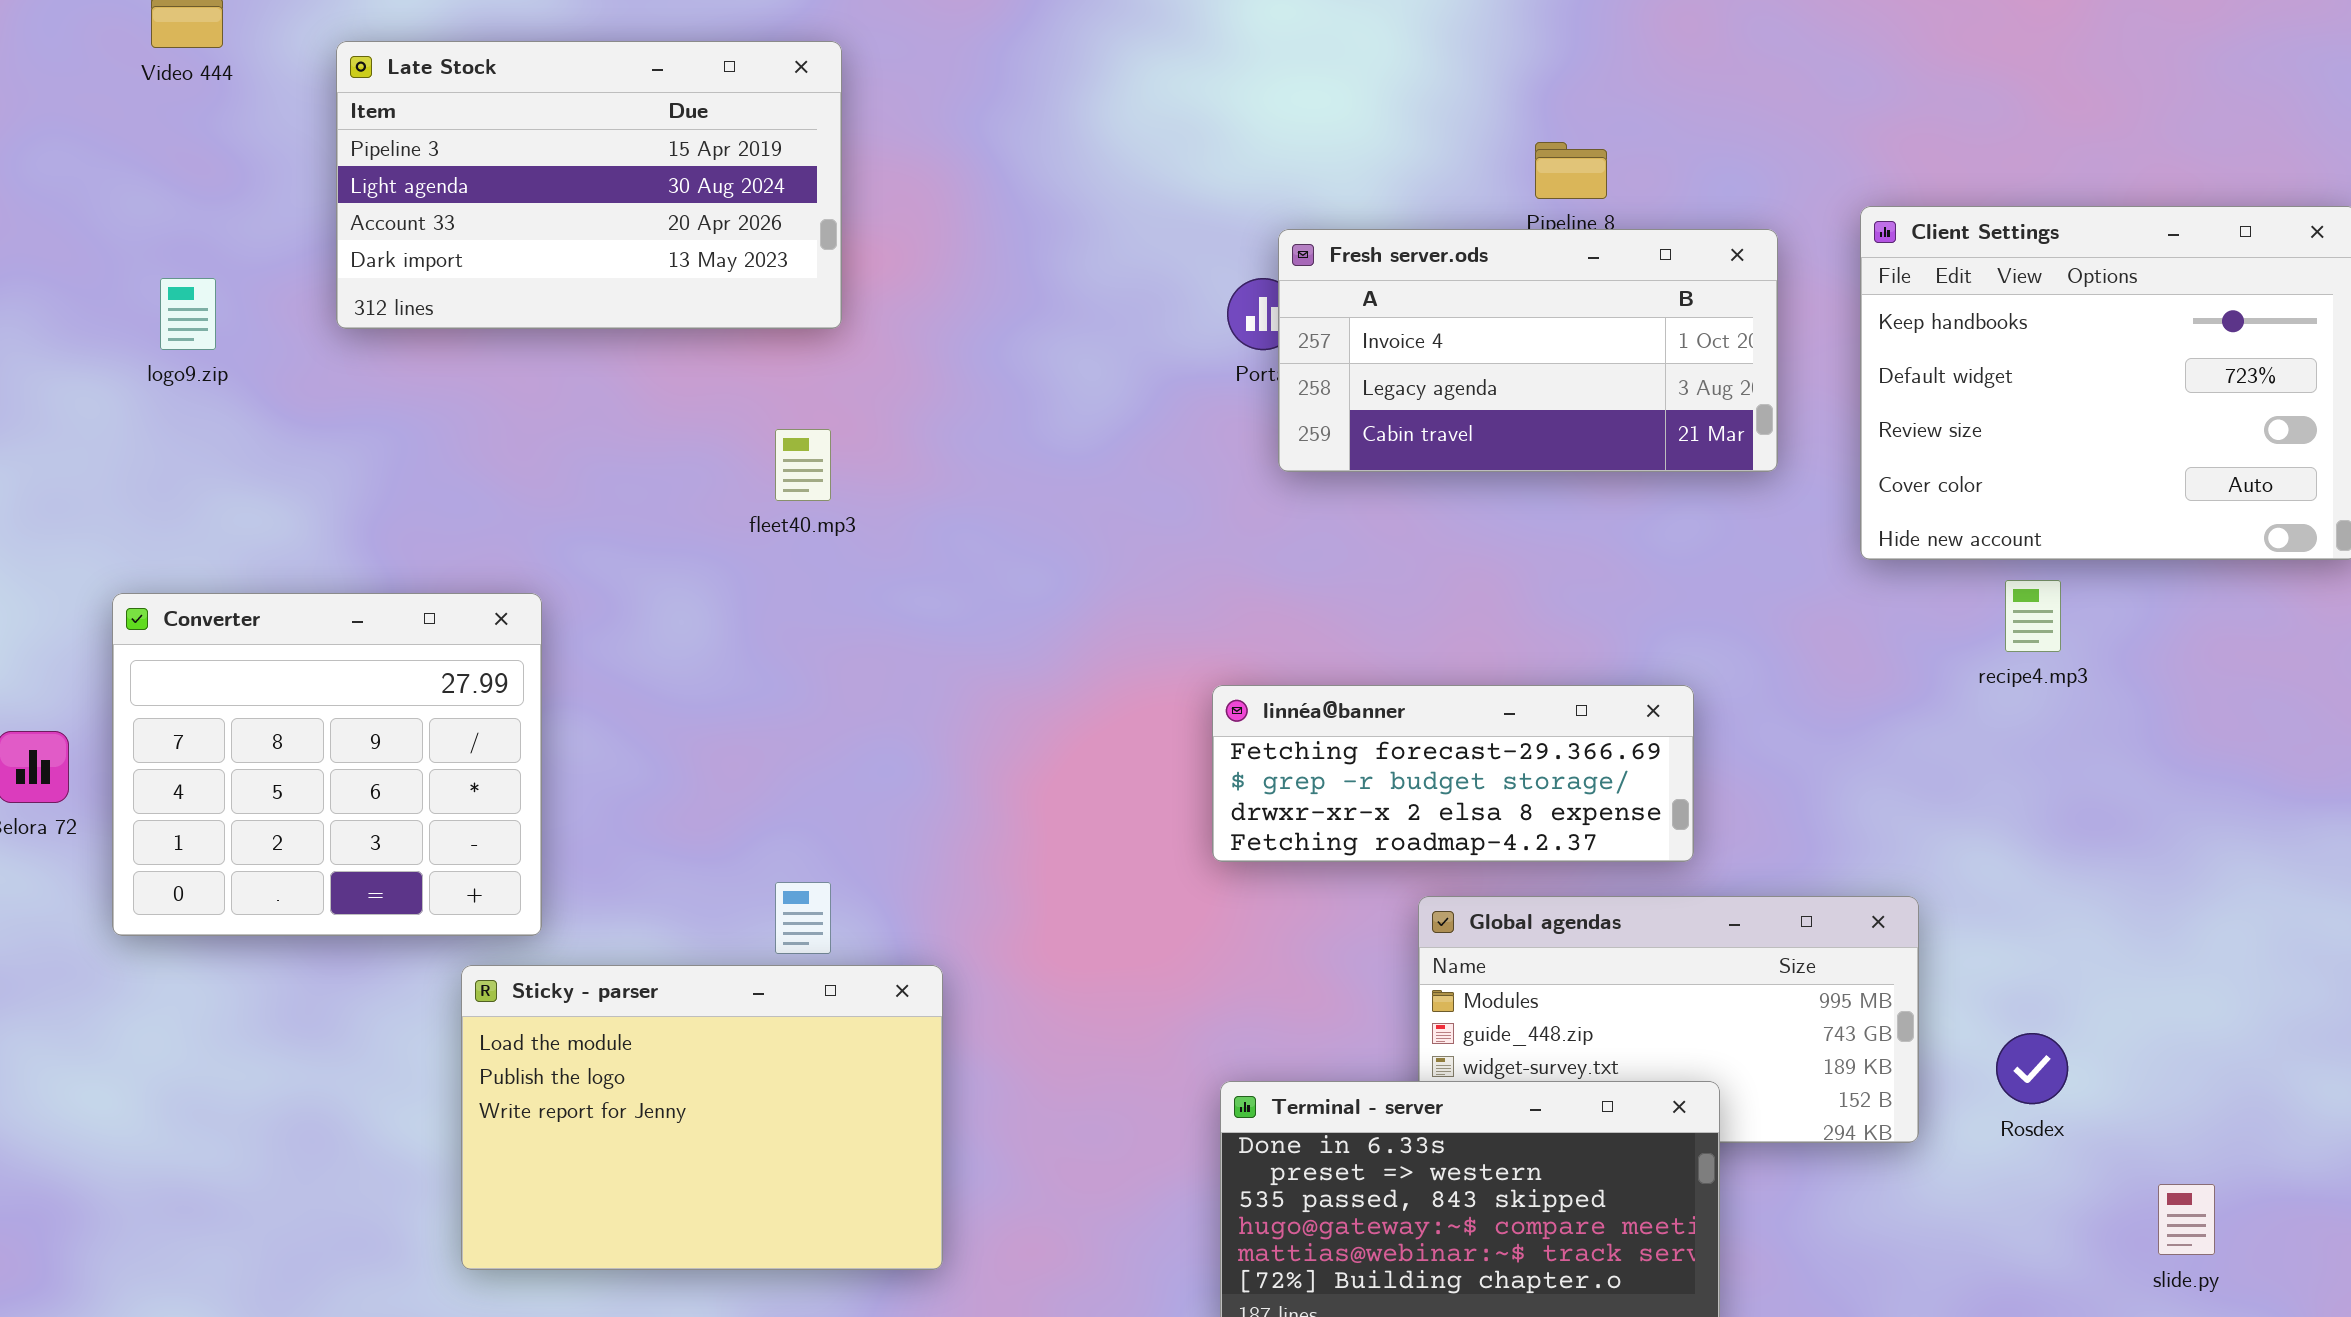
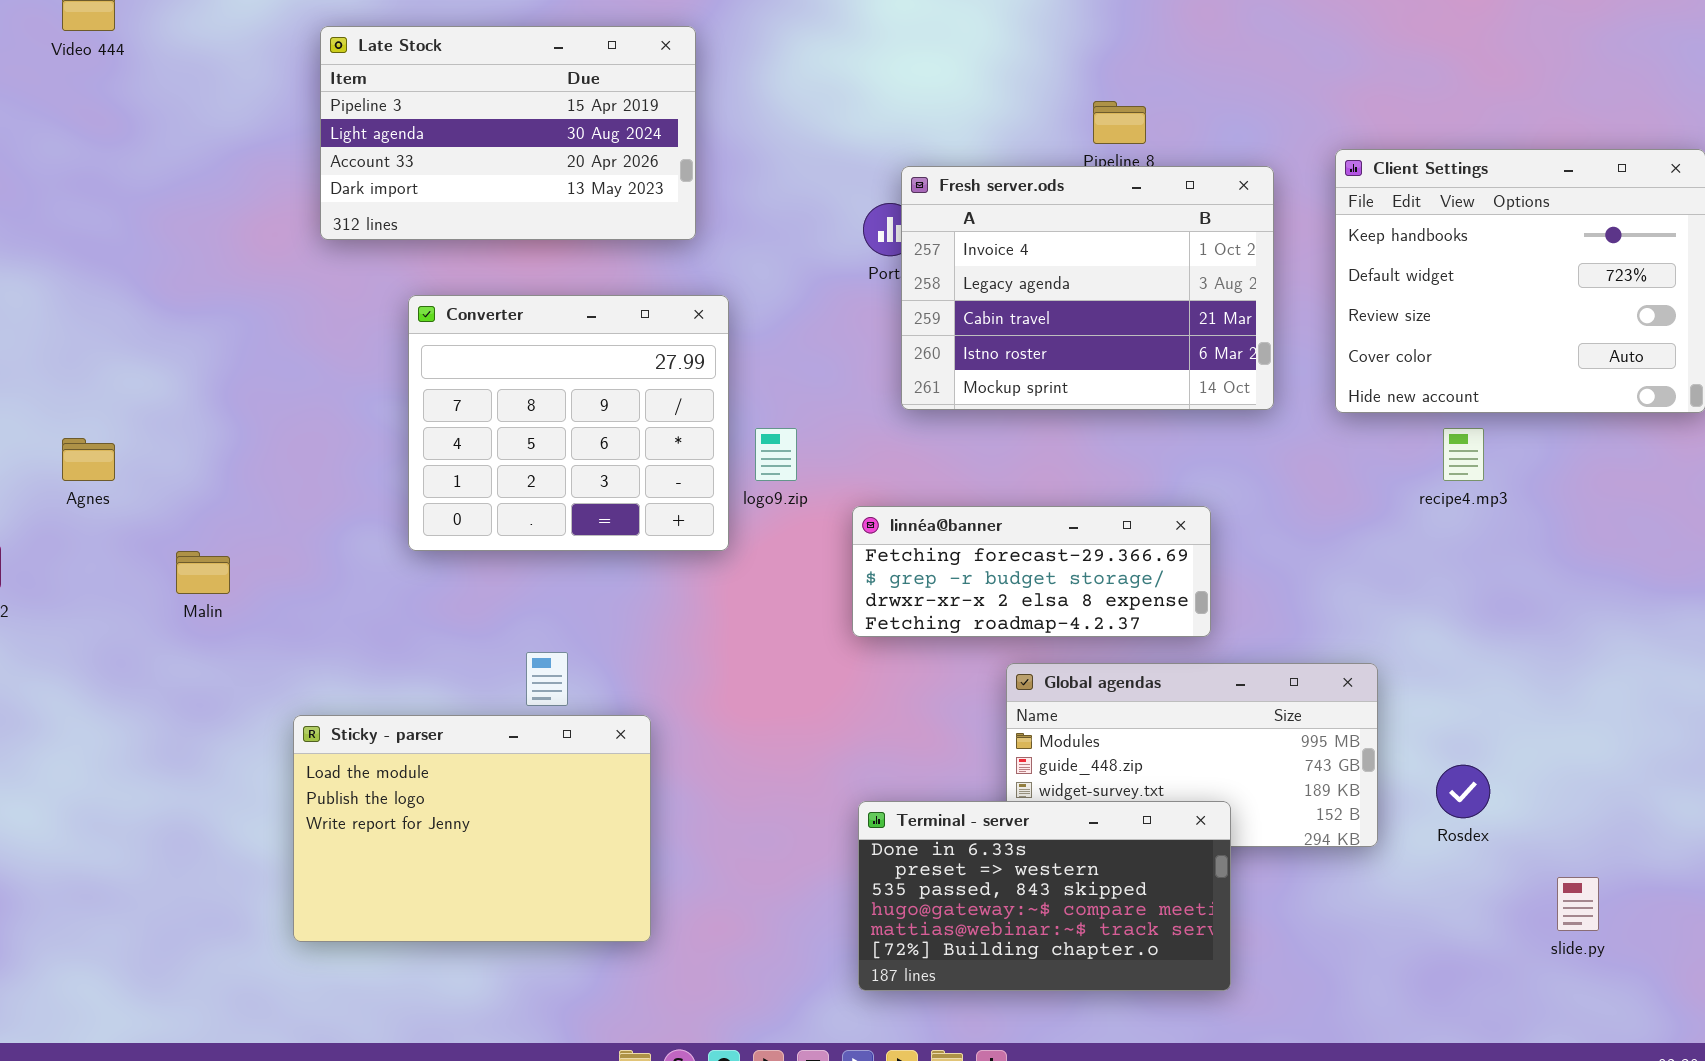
Late Stock: [336,41,842,329] -> [320,26,696,240], moved
Fresh server.ods: [1278,229,1778,472] -> [901,166,1274,410], resized
logo9.zip: [160,278,216,350] -> [755,428,797,481], moved
Converter: [112,593,542,936] -> [408,295,729,551], moved

